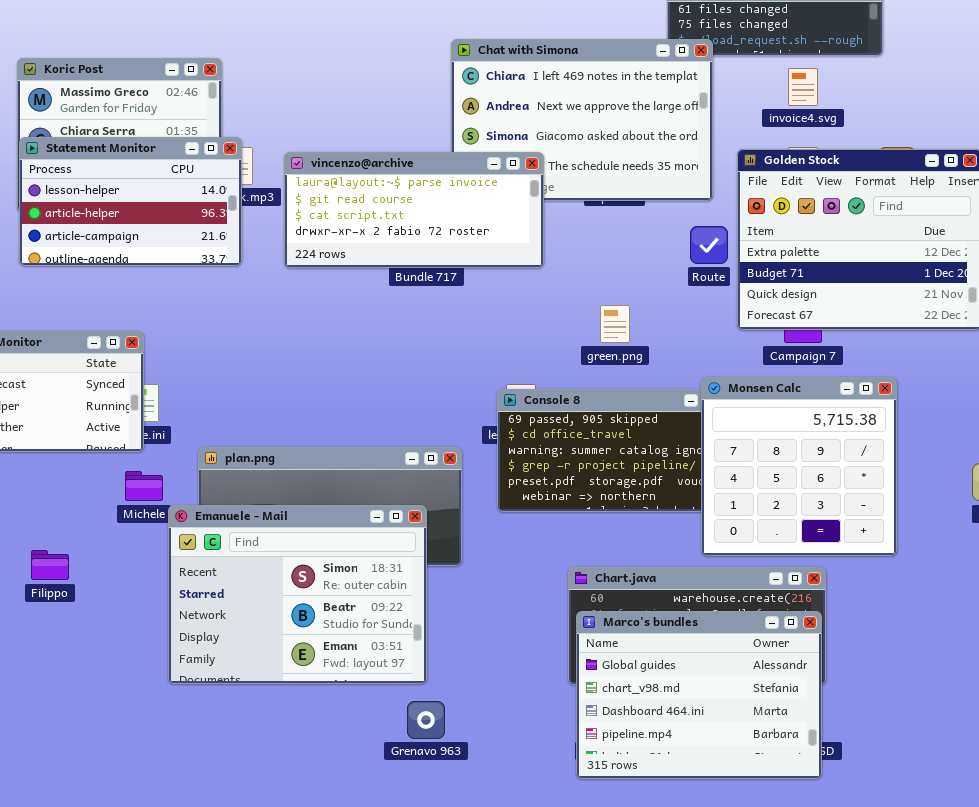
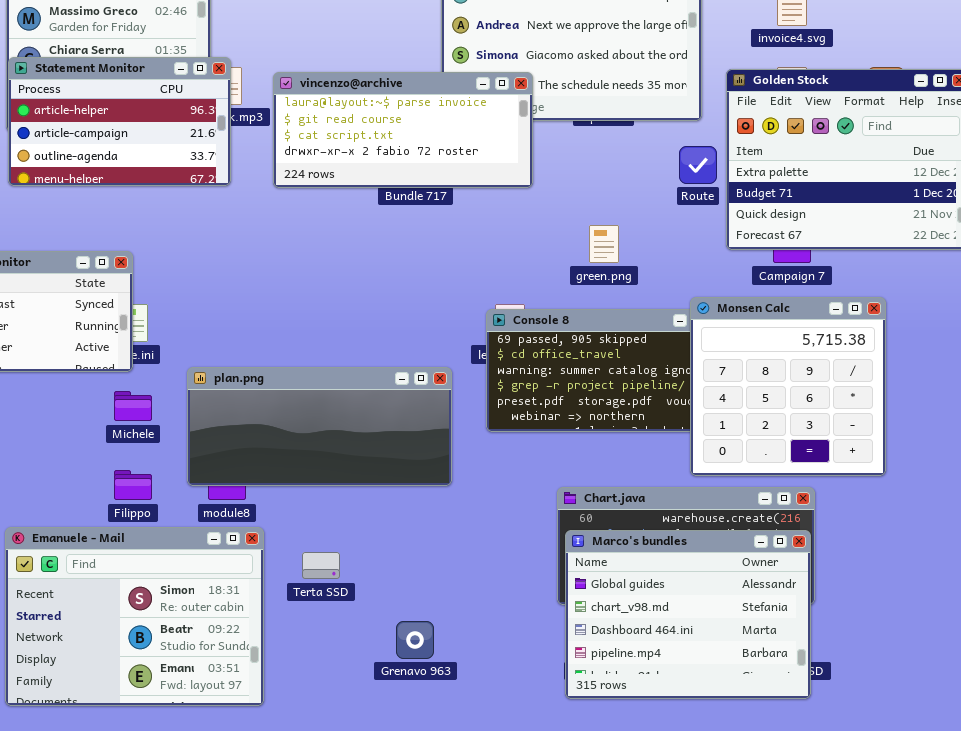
Statement Monitor: [19,137,242,266] -> [8,57,231,186], scrolled down 1 row
Emanuele - Mail: [168,505,427,684] -> [5,527,264,706], moved
Filippo: [31,550,69,580] -> [114,470,152,500], moved

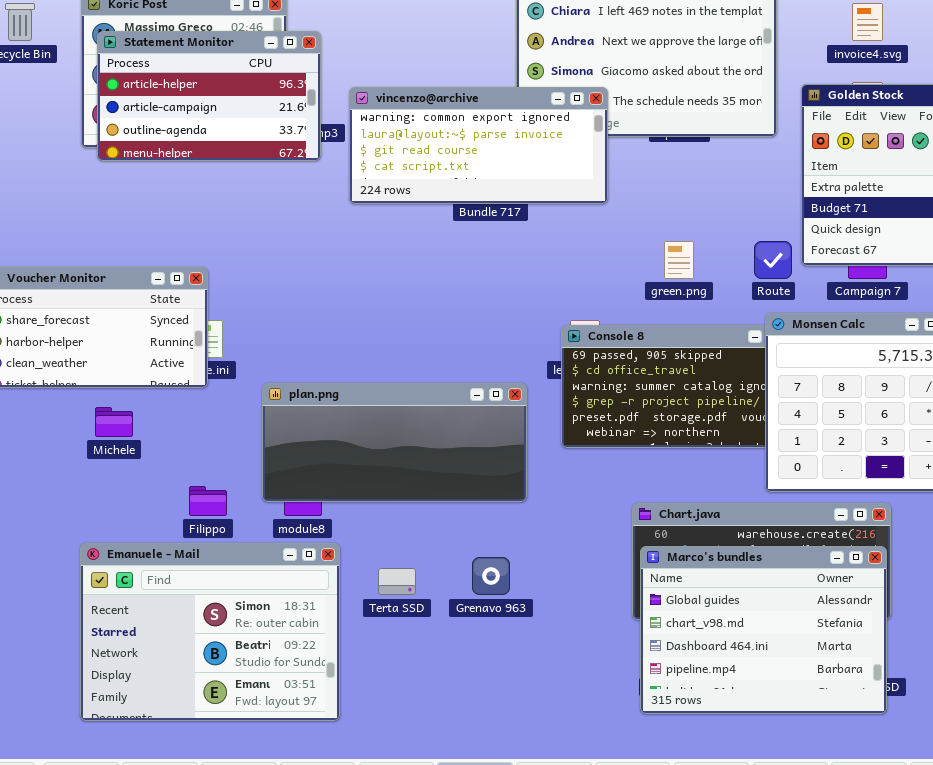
Statement Monitor: [8,57,231,186] -> [97,31,321,161], moved
vincenzo@archive: [273,72,533,188] -> [349,87,608,204], scrolled up 1 row
Route: [679,146,717,184] -> [754,241,792,279], moved
Michele: [114,391,152,421] -> [95,407,133,437], moved
Grenavo 963: [396,621,434,659] -> [472,557,510,595], moved

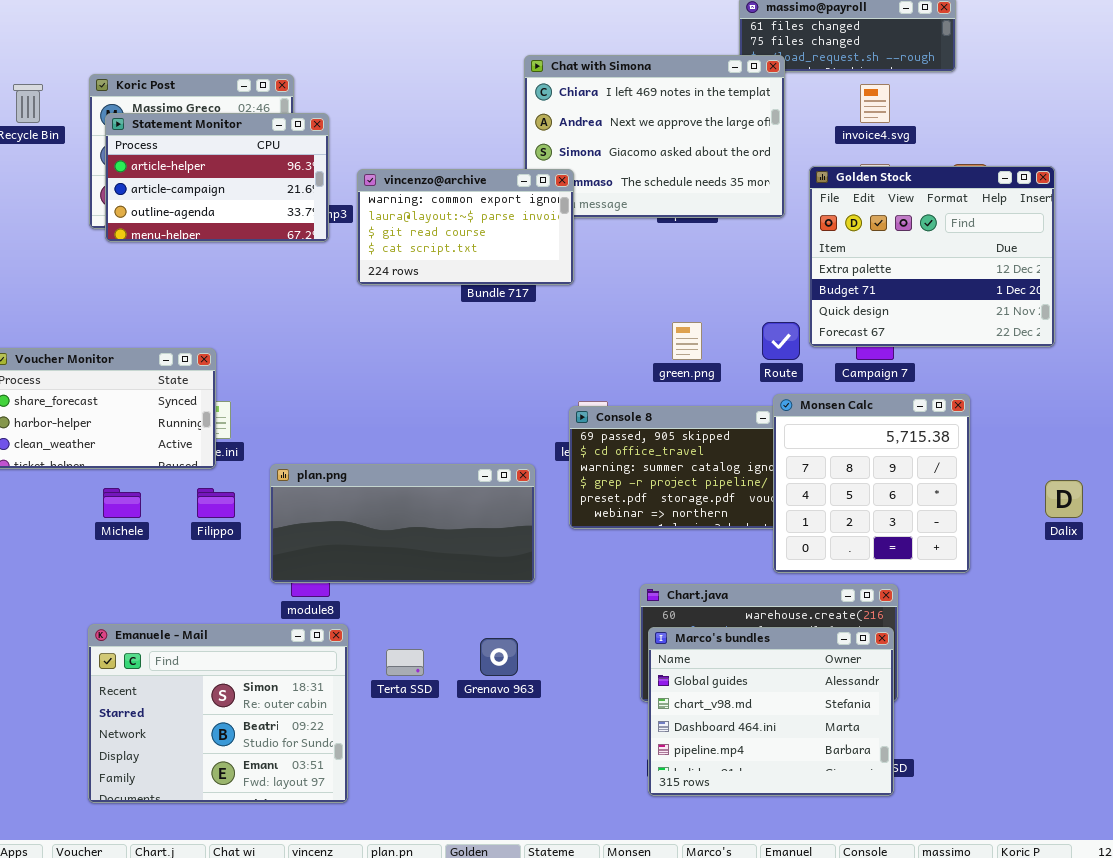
vincenzo@archive: [349,87,608,204] -> [357,169,574,285], resized
Filippo: [189,486,227,516] -> [197,488,235,518], moved

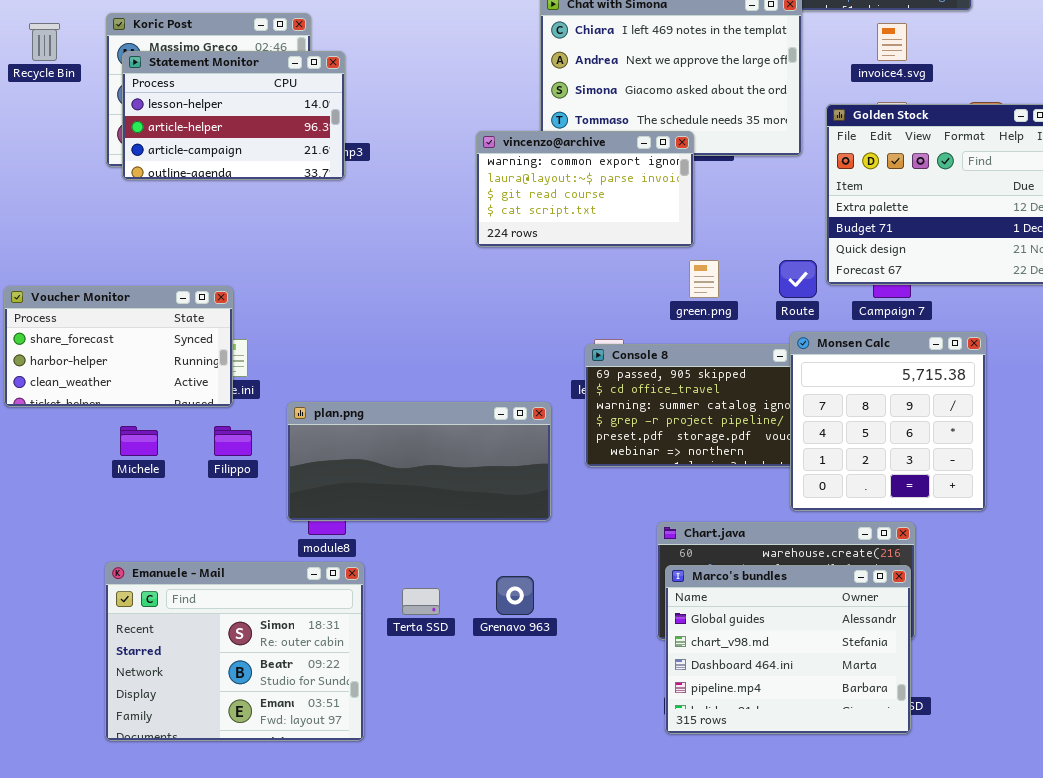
Statement Monitor: [105,113,329,242] -> [122,51,345,180], scrolled up 1 row
vincenzo@archive: [357,169,574,285] -> [476,131,694,247], moved

